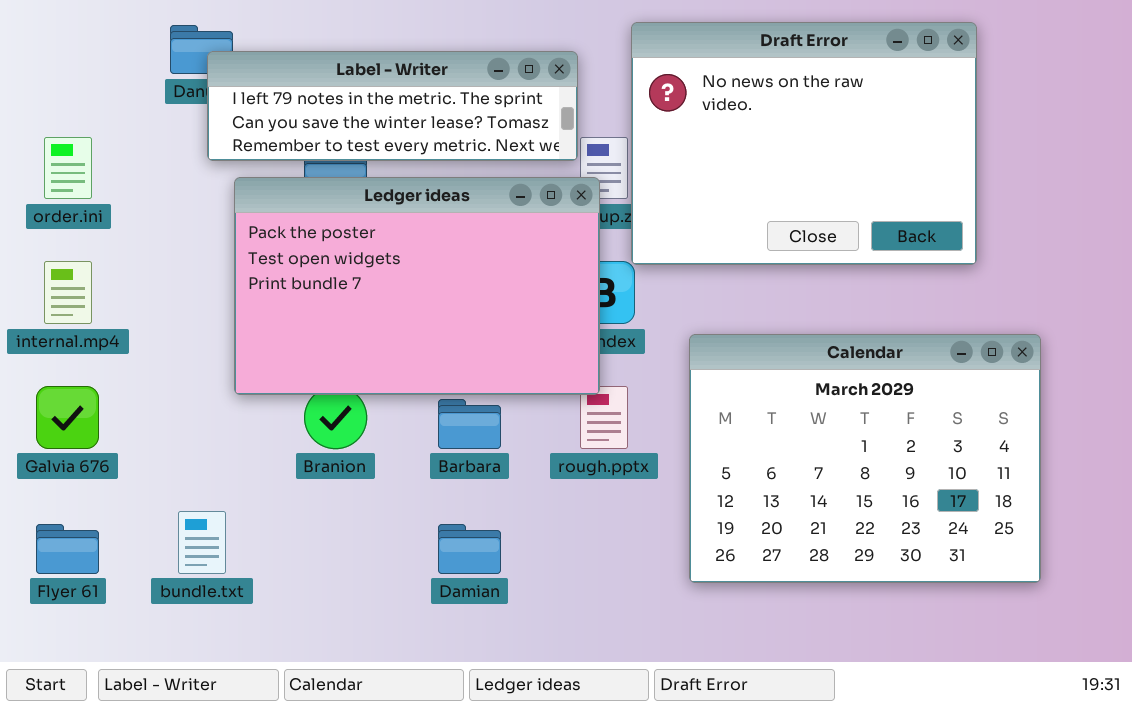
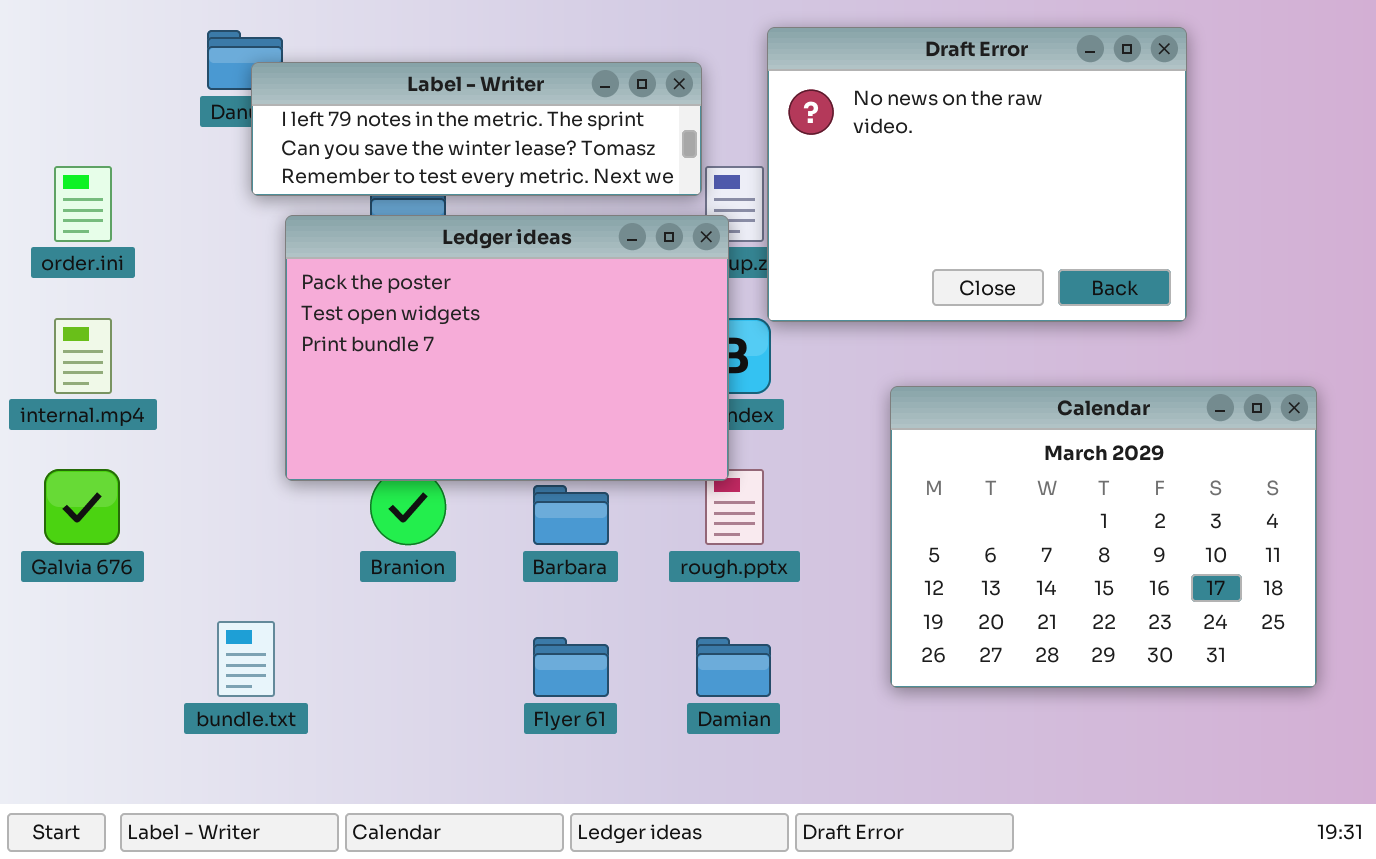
Calendar: [689,334,1041,583] -> [890,386,1317,688], moved
Flyer 61: [36,524,99,574] -> [533,637,609,697], moved
Damian: [438,524,501,574] -> [696,637,771,697], moved

